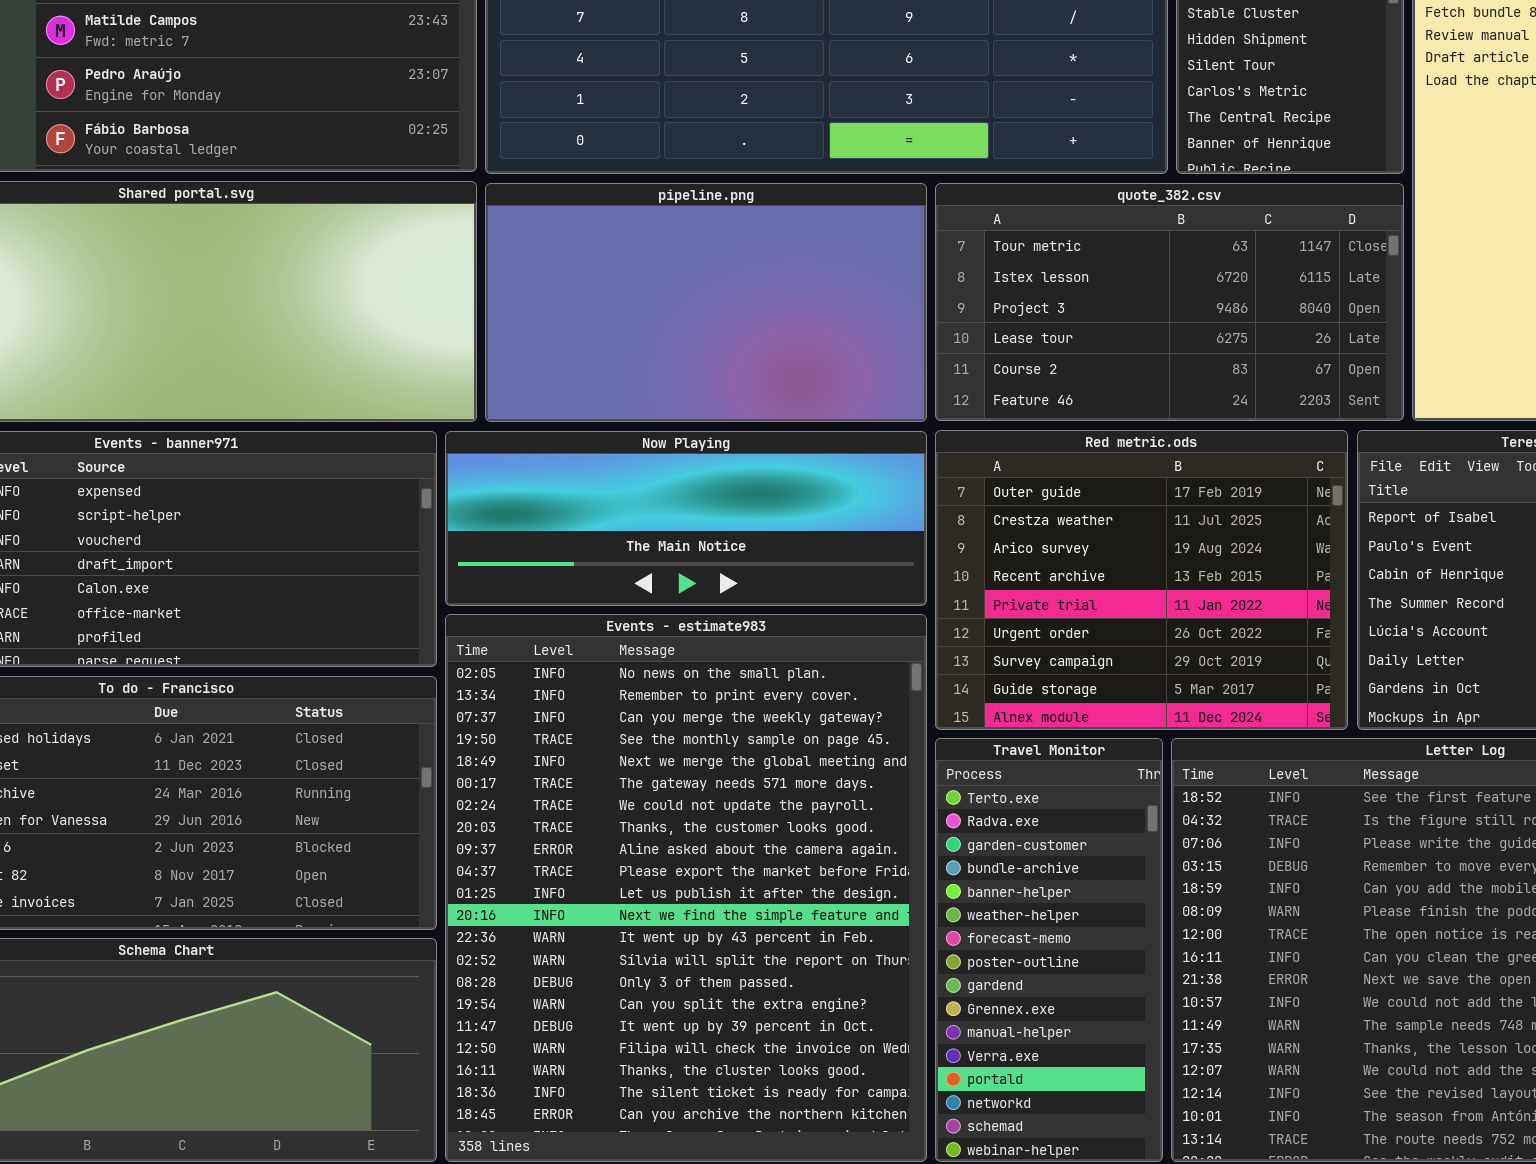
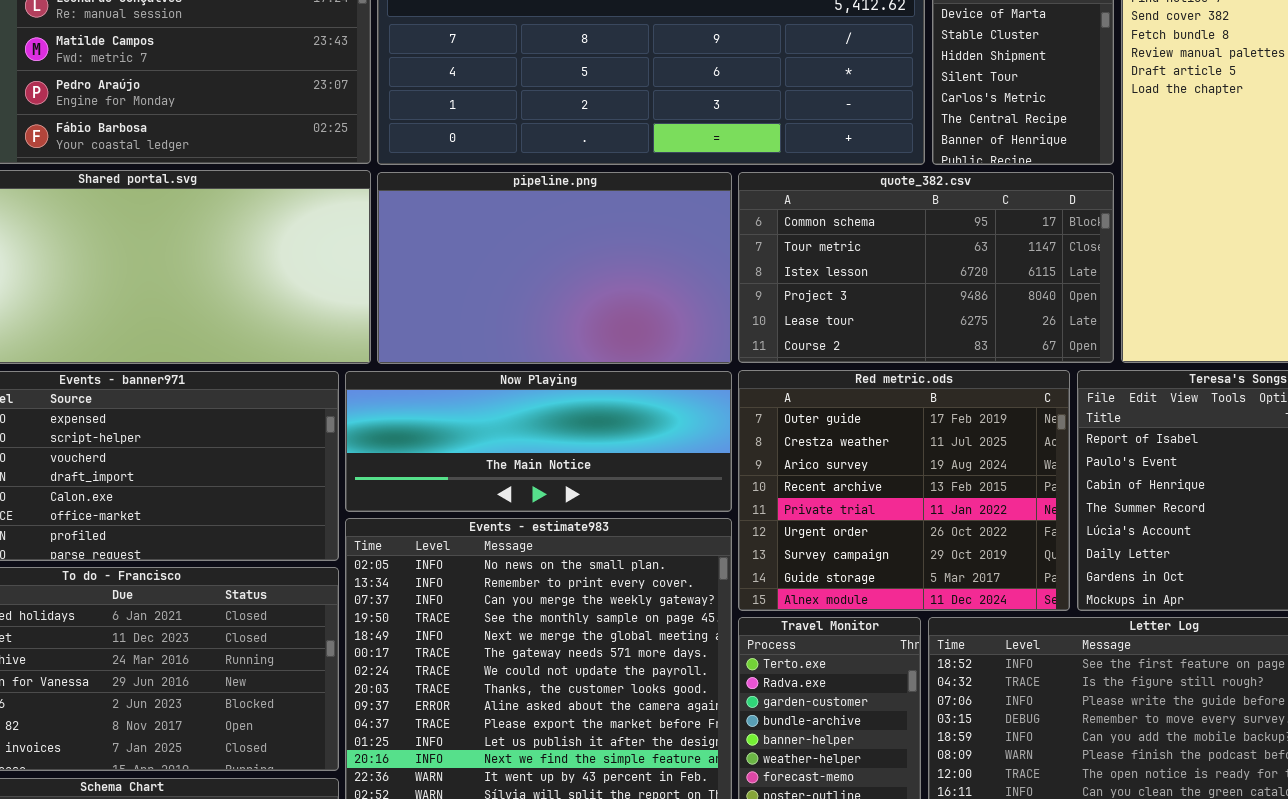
quote_382.csv: [935,183,1404,421] -> [738,172,1114,363], scrolled up 1 row

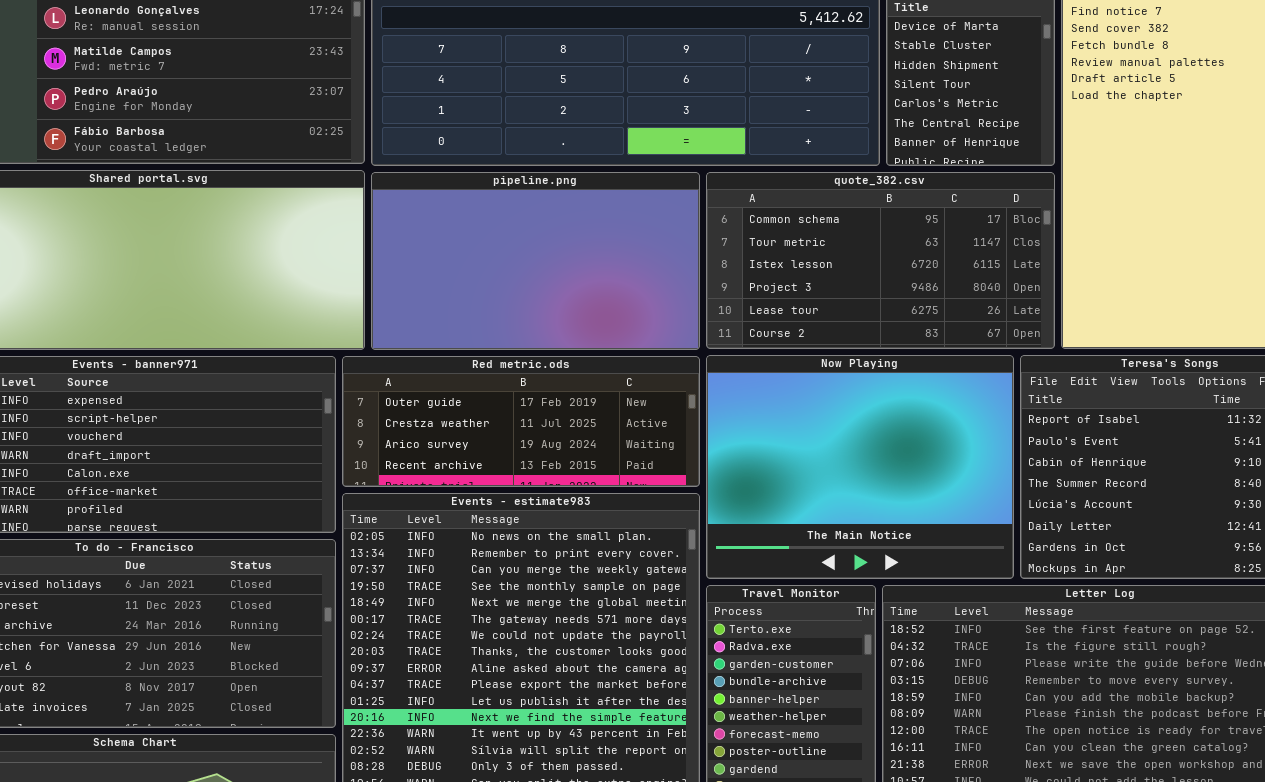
Red metric.ods: [738,370,1070,611] -> [342,356,700,487], moved, resized
Now Playing: [345,371,732,512] -> [706,355,1014,579], moved, resized

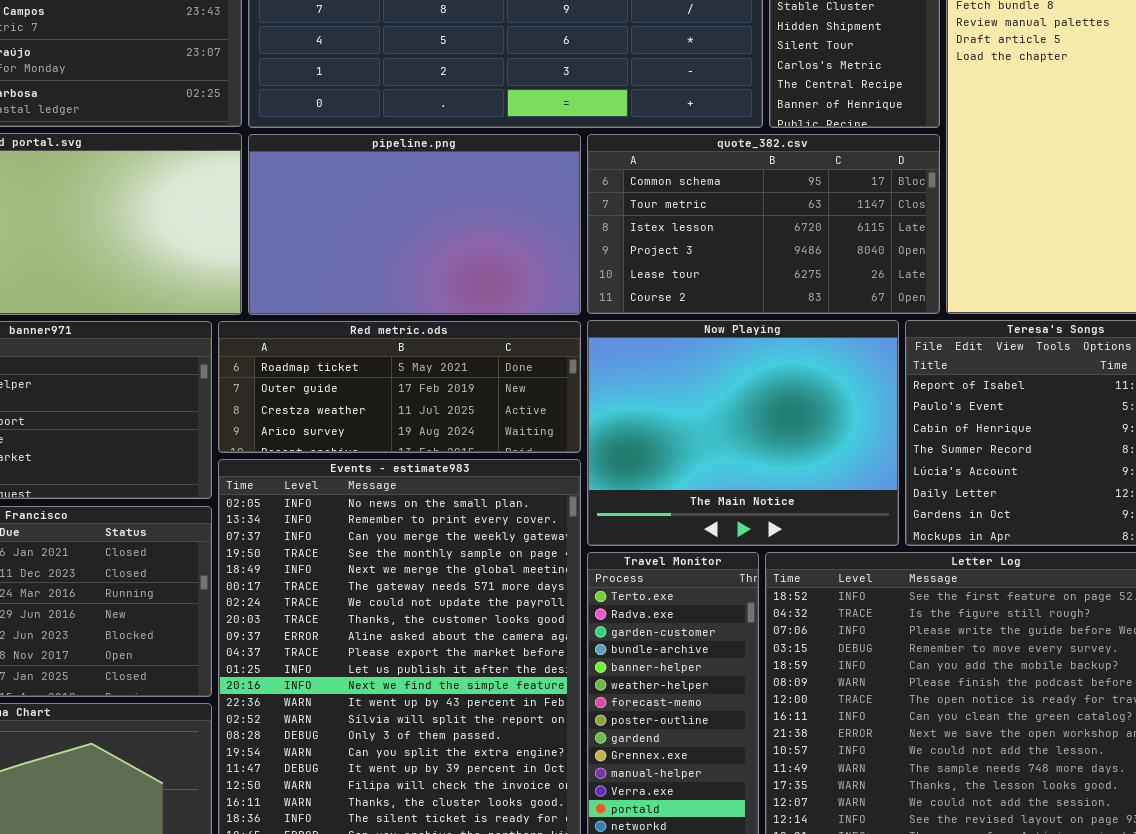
Red metric.ods: [342,356,700,487] -> [218,321,581,453], scrolled up 1 row

